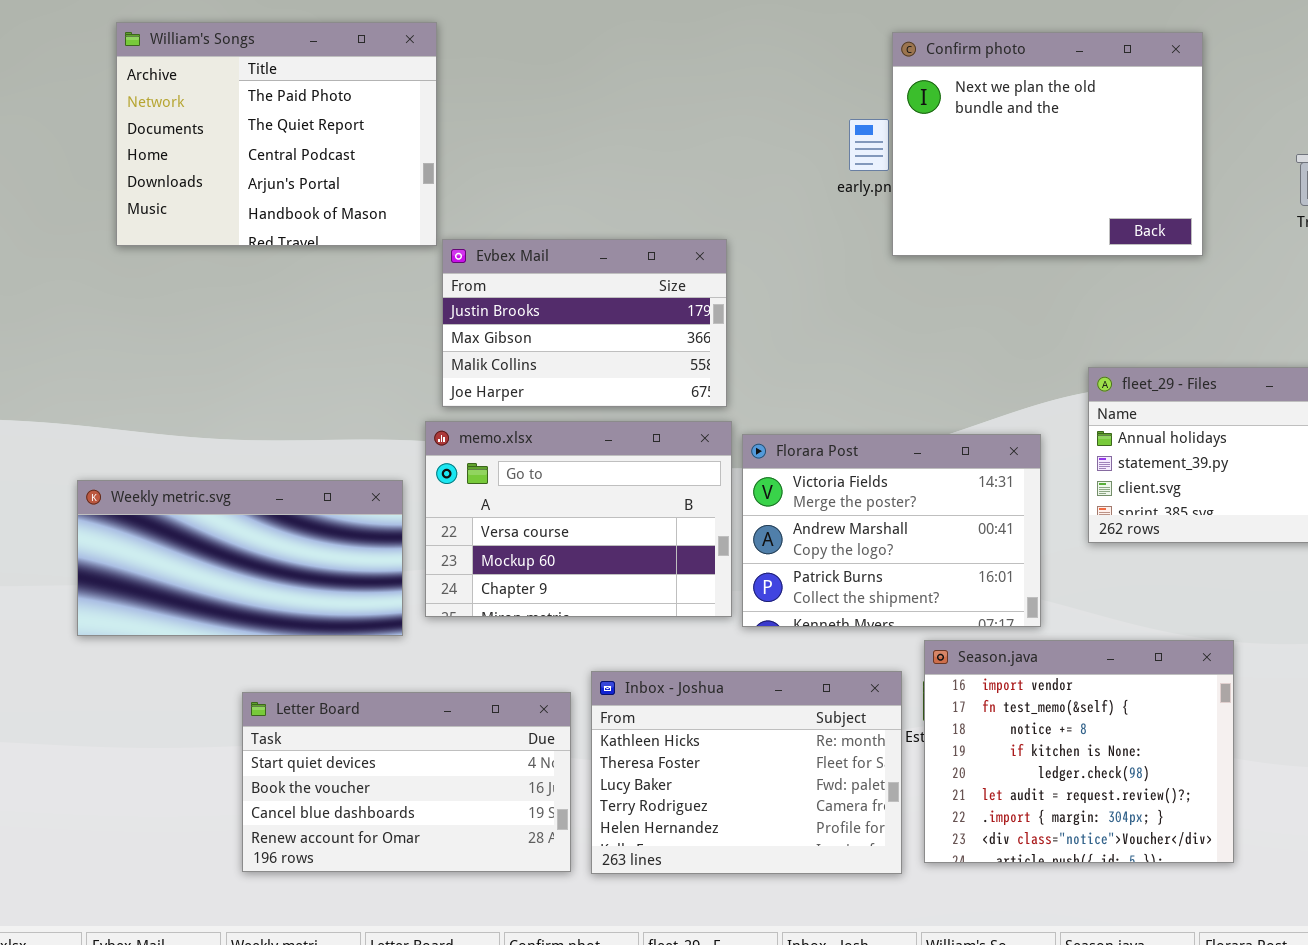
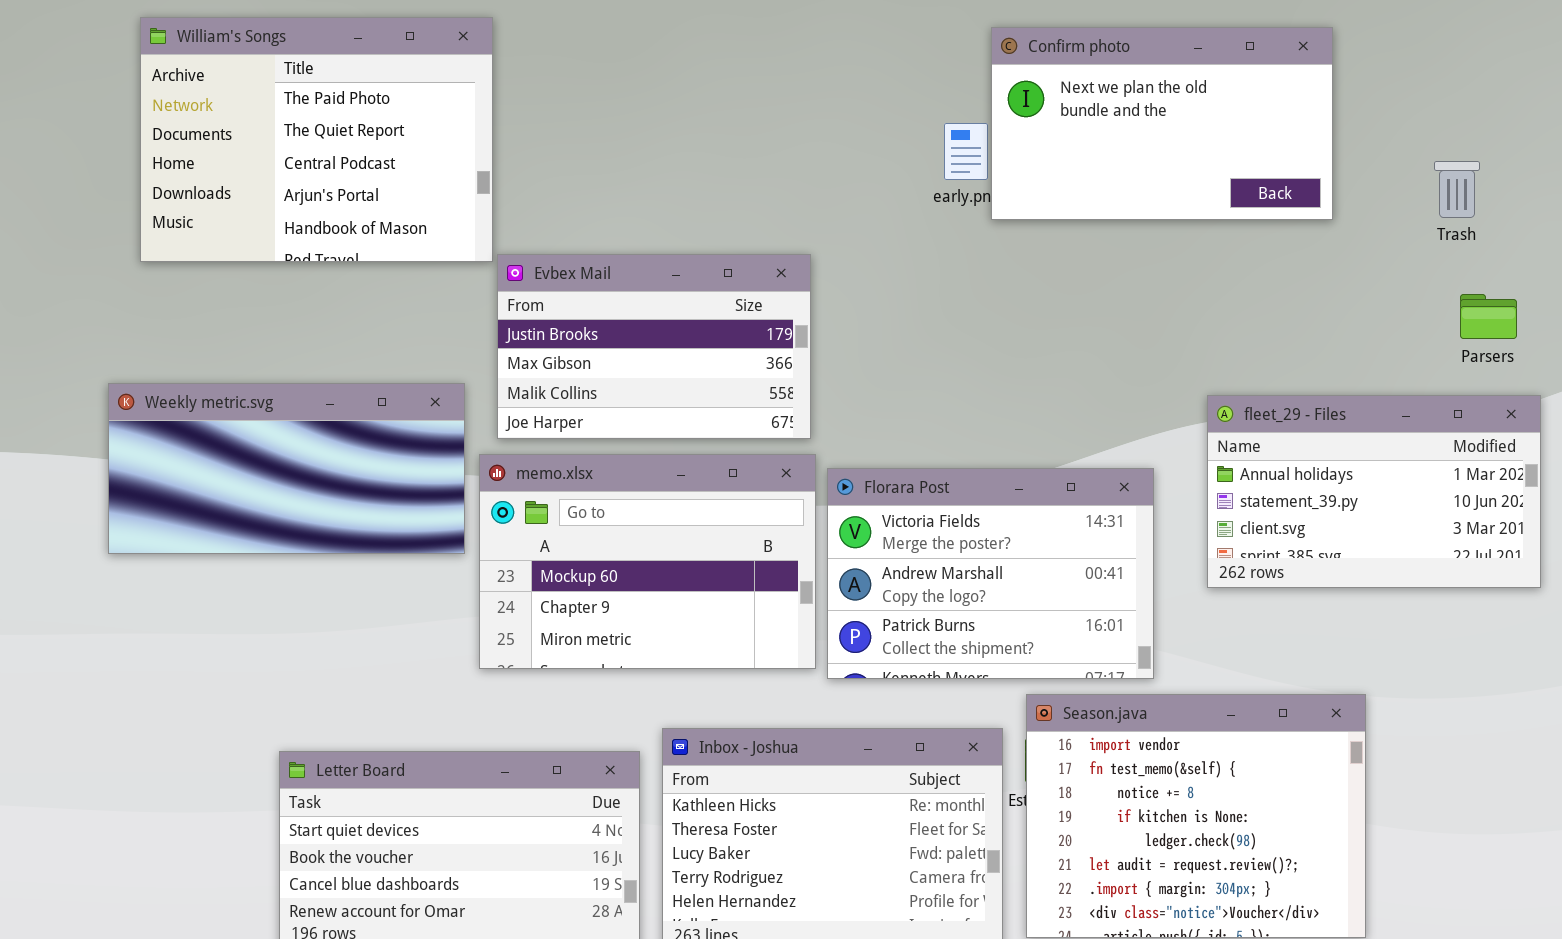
Confirm photo: [892,32,1203,256] -> [991,27,1333,220], resized
memo.xlsx: [425,421,732,617] -> [479,454,816,669], scrolled down 1 row
Weekly metric.svg: [77,480,403,636] -> [108,383,465,554], moved

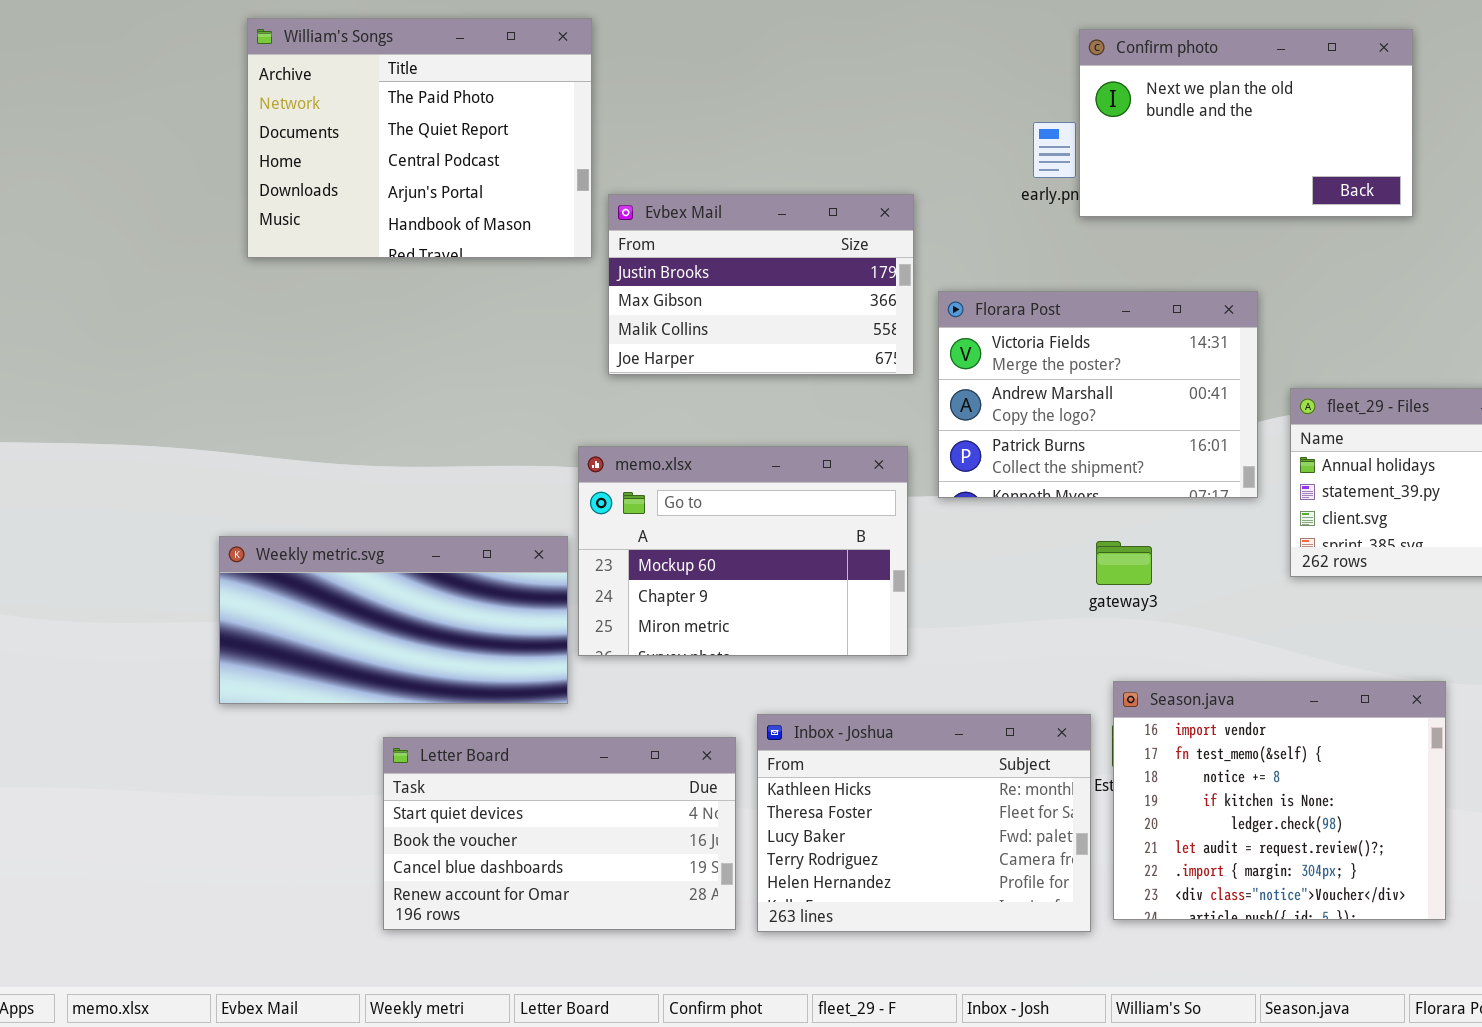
Evbex Mail: [497,254,811,439] -> [608,194,914,375], moved
Weekly metric.svg: [108,383,465,554] -> [219,536,568,704], moved
Florara Post: [827,468,1154,679] -> [938,291,1258,498], moved

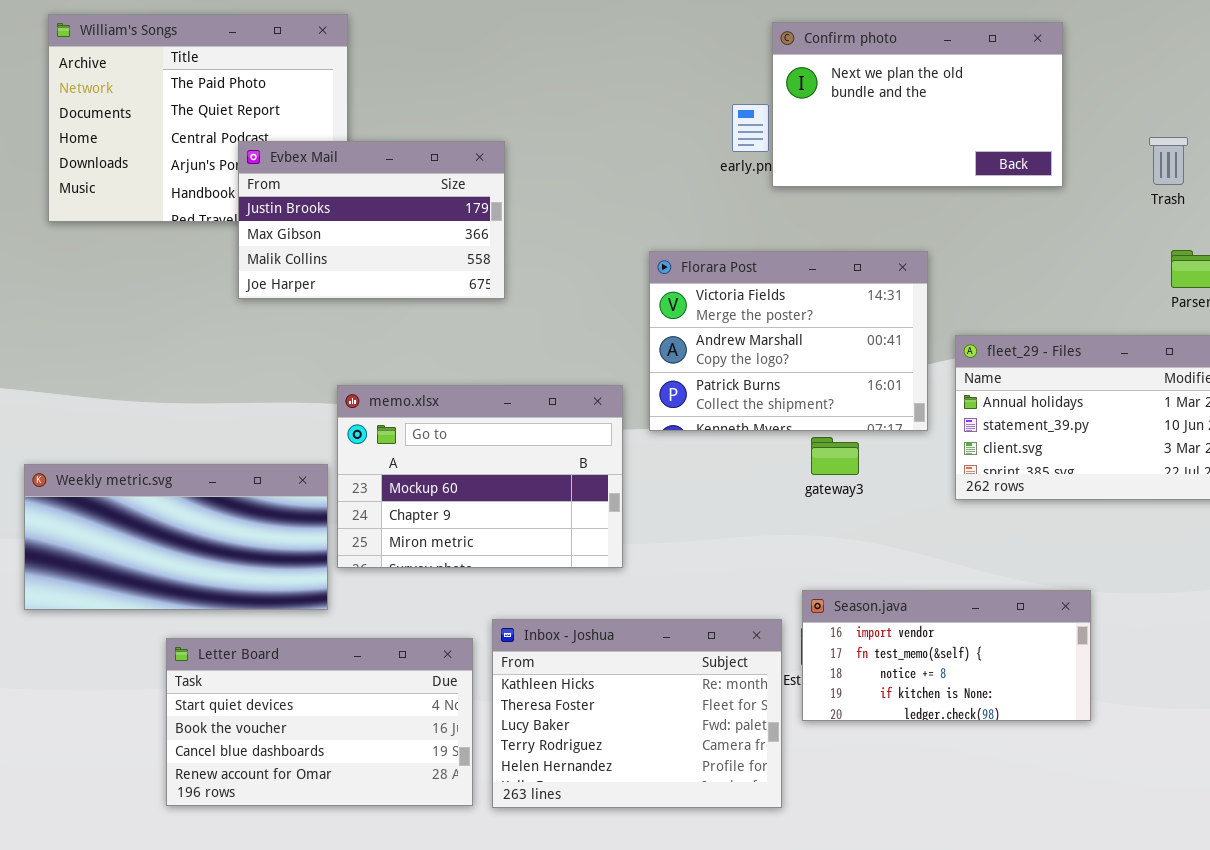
Evbex Mail: [608,194,914,375] -> [238,141,505,299], moved
gateway3: [1096,541,1152,585] -> [811,437,859,475], moved
Season.java: [1113,681,1446,920] -> [802,590,1091,721], resized

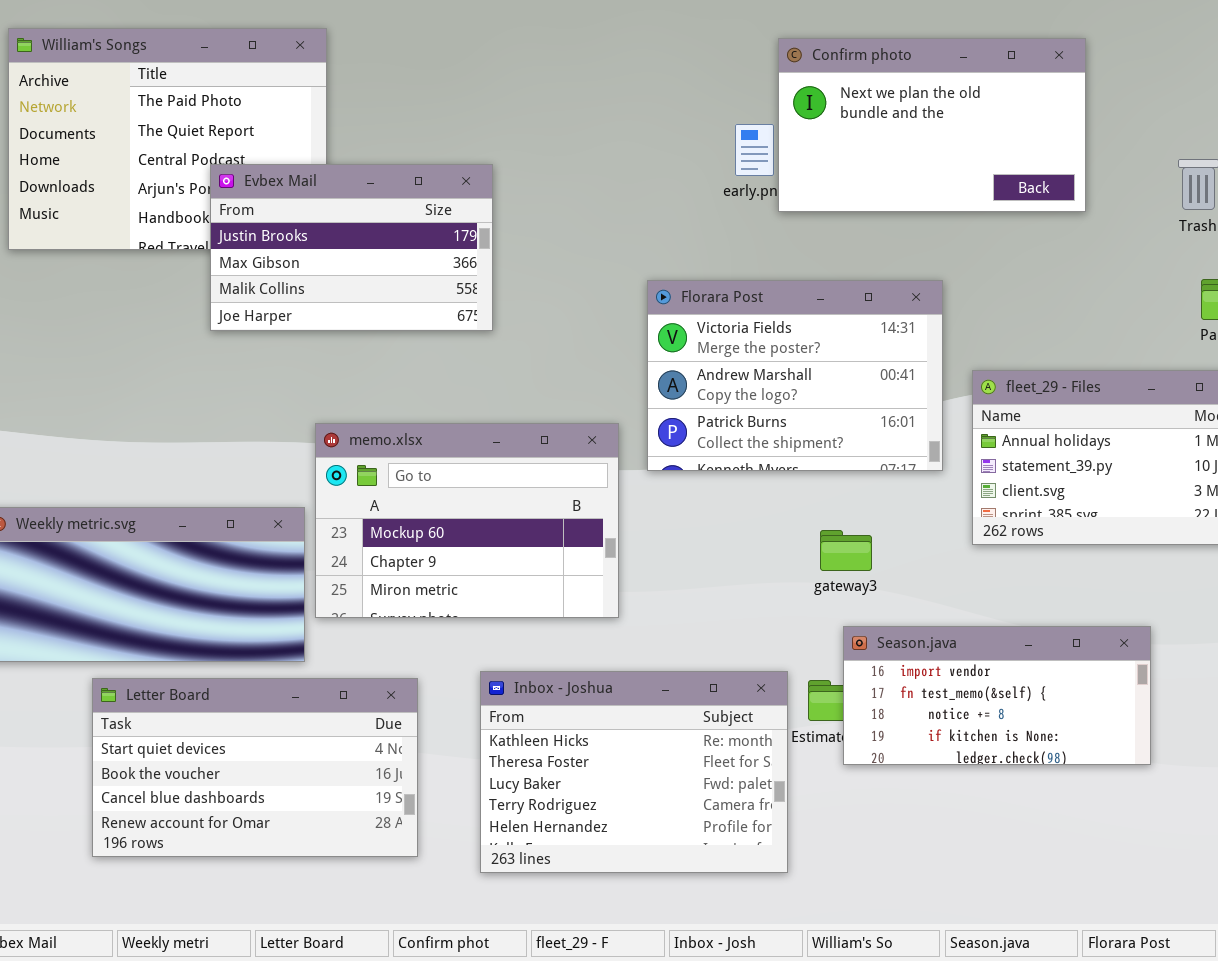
gateway3: [811,437,859,475] -> [820,530,872,571], moved
Season.java: [802,590,1091,721] -> [843,626,1151,765], moved
Letter Board: [166,638,473,806] -> [92,678,418,857], moved

